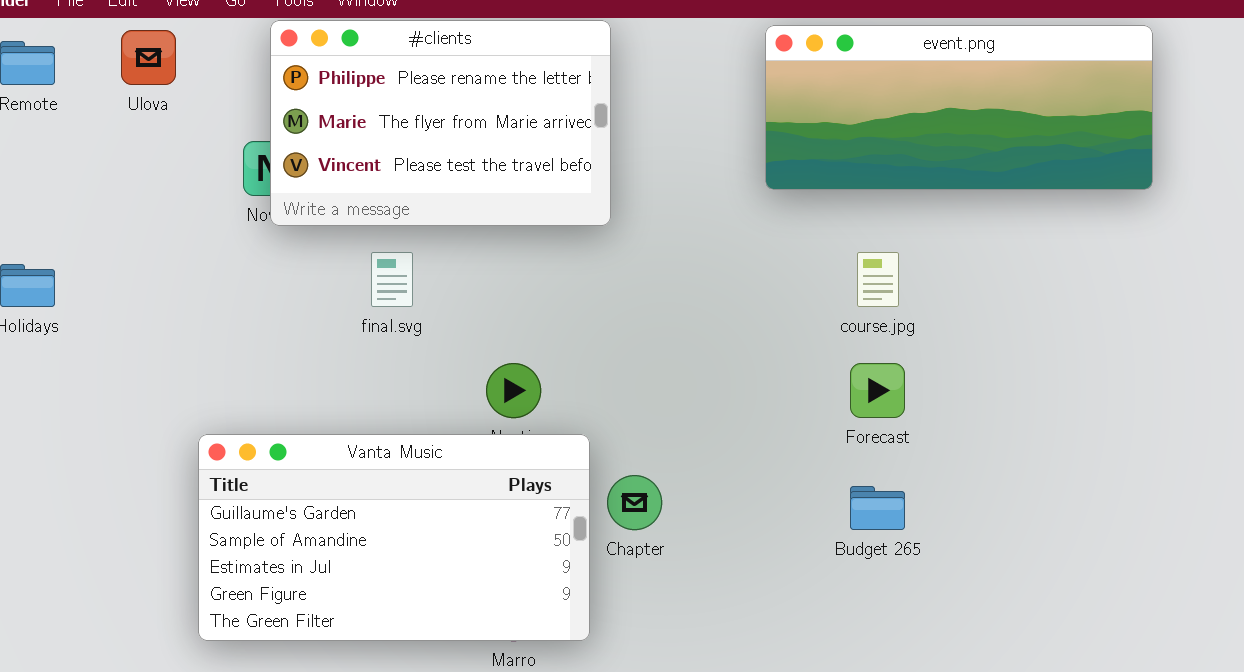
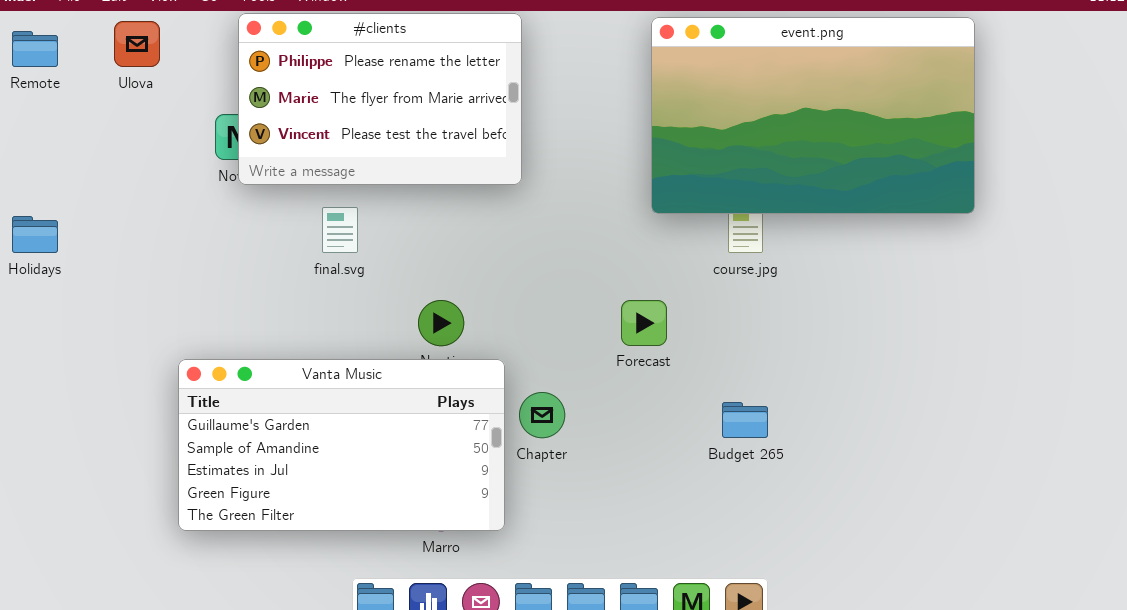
event.png: [765,25,1153,190] -> [651,17,975,214], resized
Forecast: [850,363,905,418] -> [621,300,667,346], moved

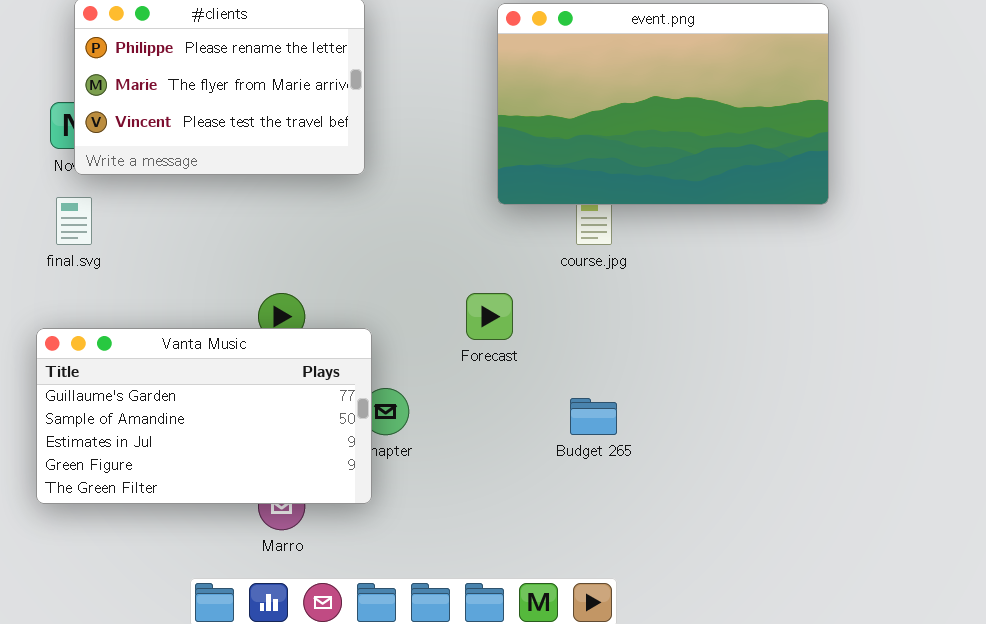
final.svg: [322,207,358,253] -> [56,197,92,245], moved
Vanta Music: [178,359,505,531] -> [36,328,372,504], moved

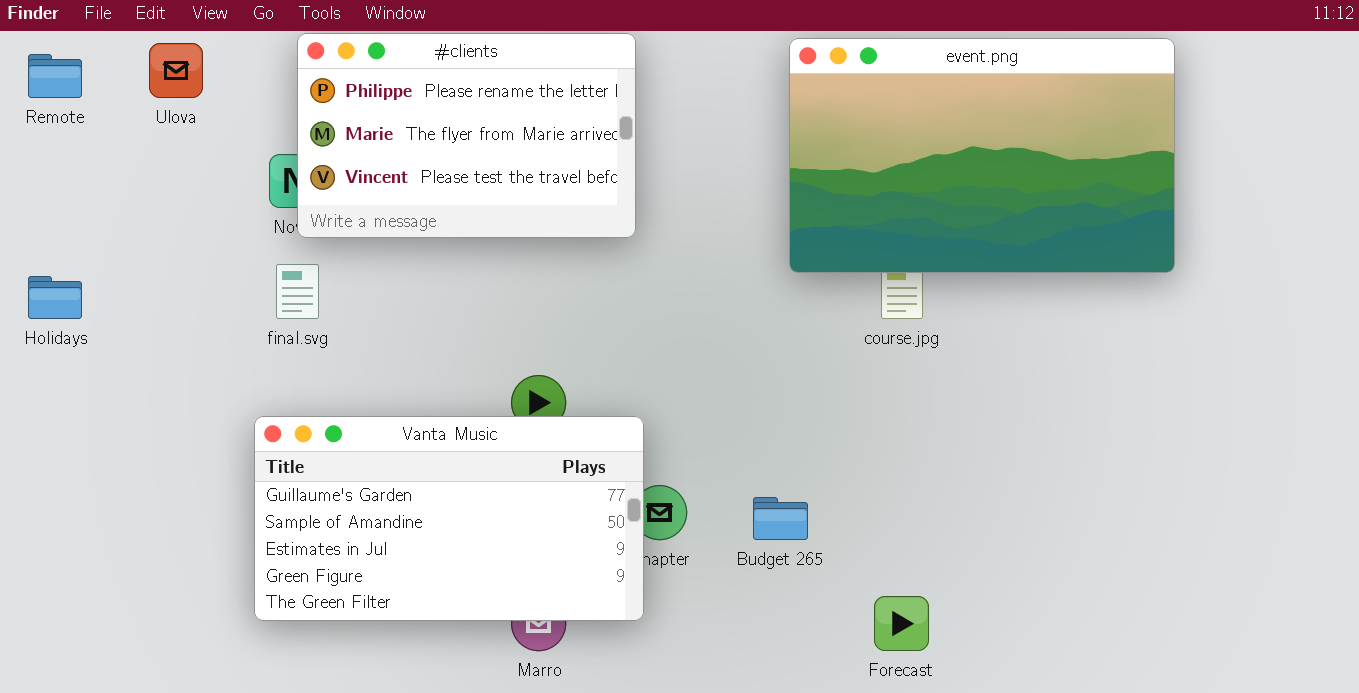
Forecast: [466,293,513,340] -> [874,596,929,651], moved
Budget 265: [570,398,617,435] -> [753,497,808,540], moved

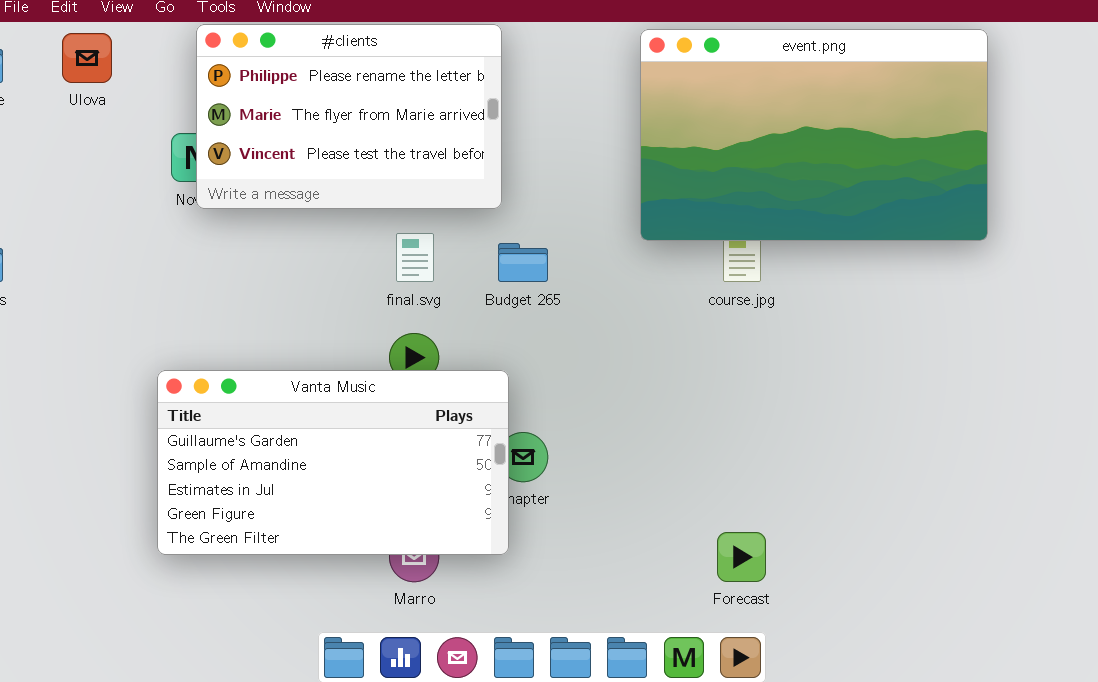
final.svg: [276,264,319,319] -> [396,233,434,282], moved
Budget 265: [753,497,808,540] -> [498,243,548,282], moved

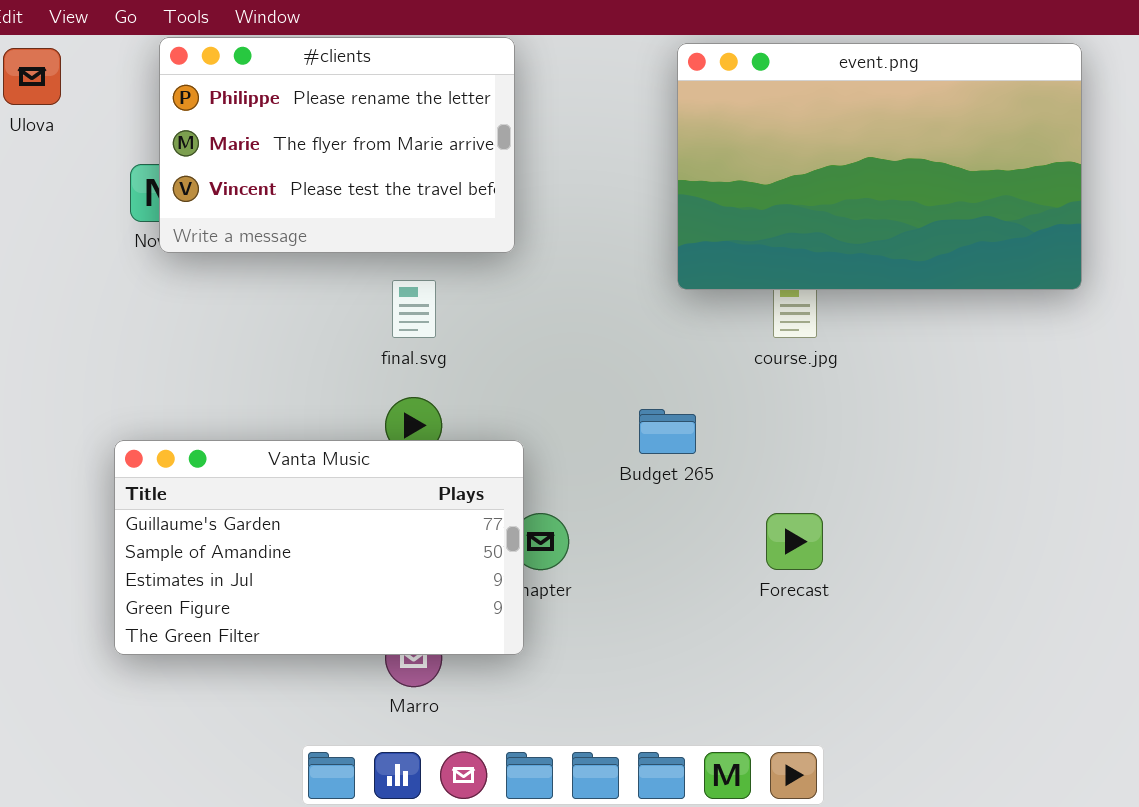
Budget 265: [498,243,548,282] -> [639,409,696,454], moved
Forecast: [717,532,766,582] -> [766,513,823,570], moved

